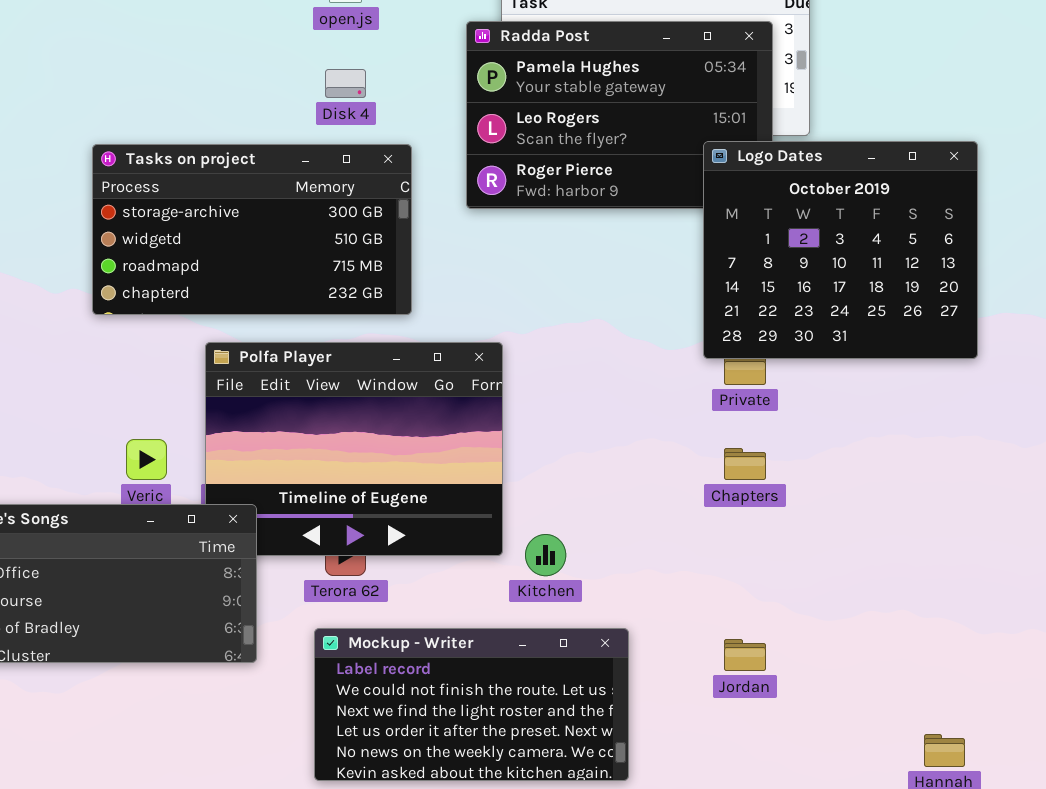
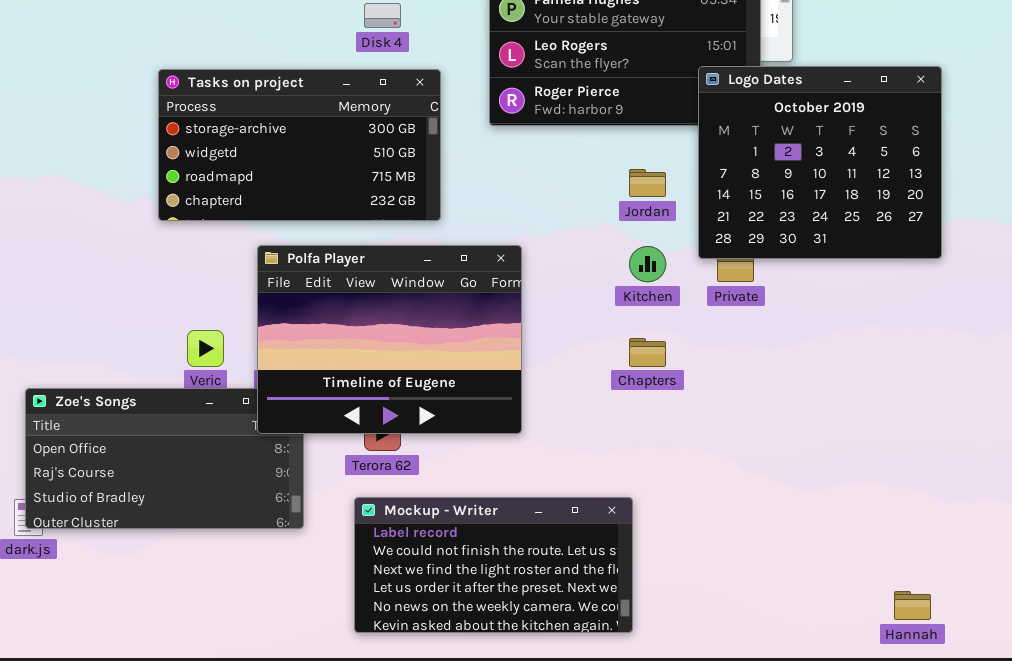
Polfa Player: [205,342,503,556] -> [257,245,522,434], raised
Chapters: [724,448,766,480] -> [629,338,666,367], moved
Kitchen: [525,534,566,576] -> [629,246,666,282], moved
Jordan: [724,639,766,671] -> [629,169,666,197], moved

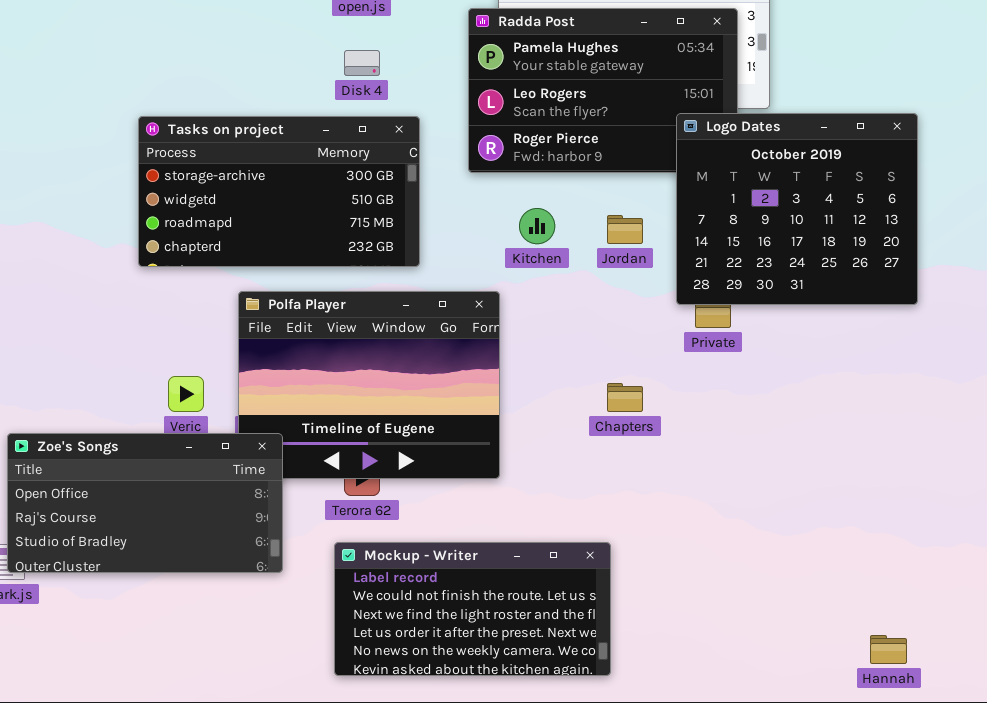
Kitchen: [629,246,666,282] -> [519,208,555,244], moved
Zoe's Songs: [25,388,304,529] -> [7,433,283,573], raised

